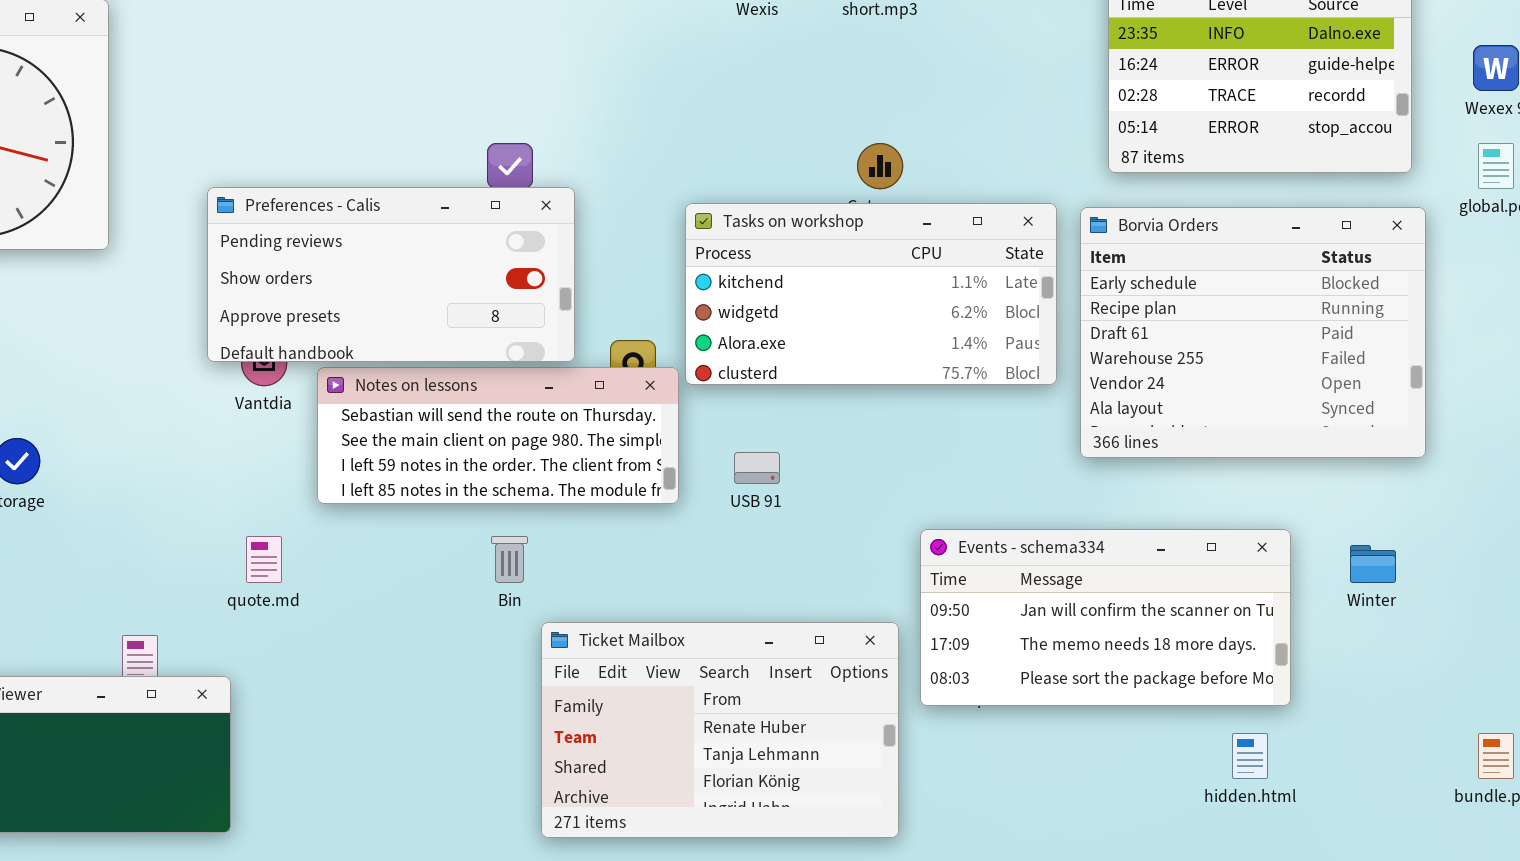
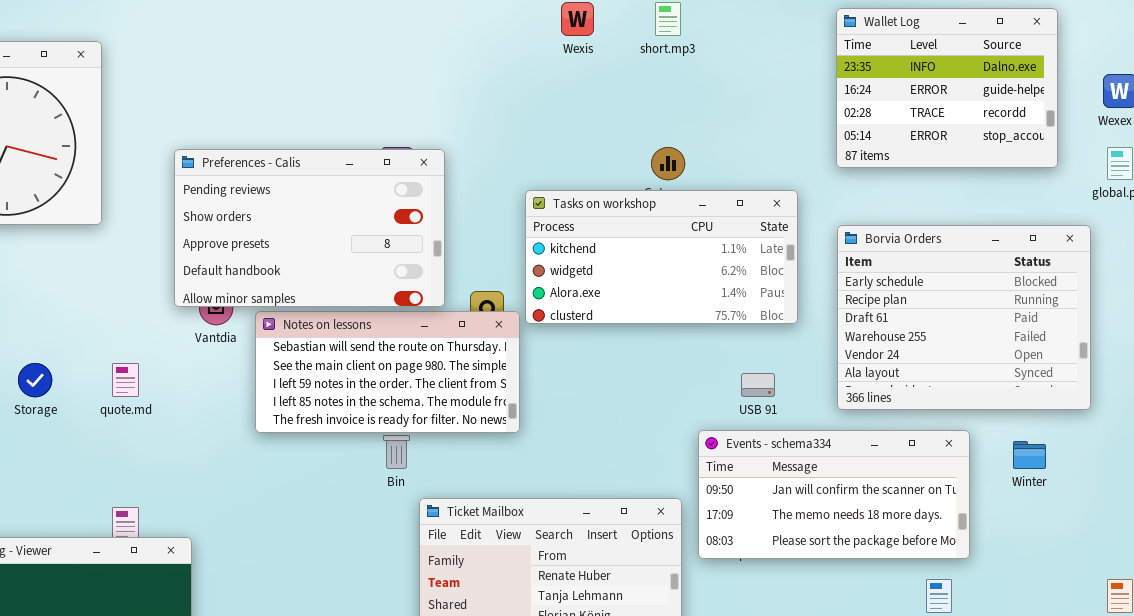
Preferences - Calis: [207,187,575,362] -> [174,149,445,307], resized
Borvia Orders: [1080,207,1426,458] -> [837,225,1091,410], moved
Notes on lessons: [317,367,679,504] -> [255,311,520,433], resized
USB 91: [734,452,780,484] -> [741,373,775,397], moved
quote.md: [246,536,282,583] -> [112,363,139,397], moved

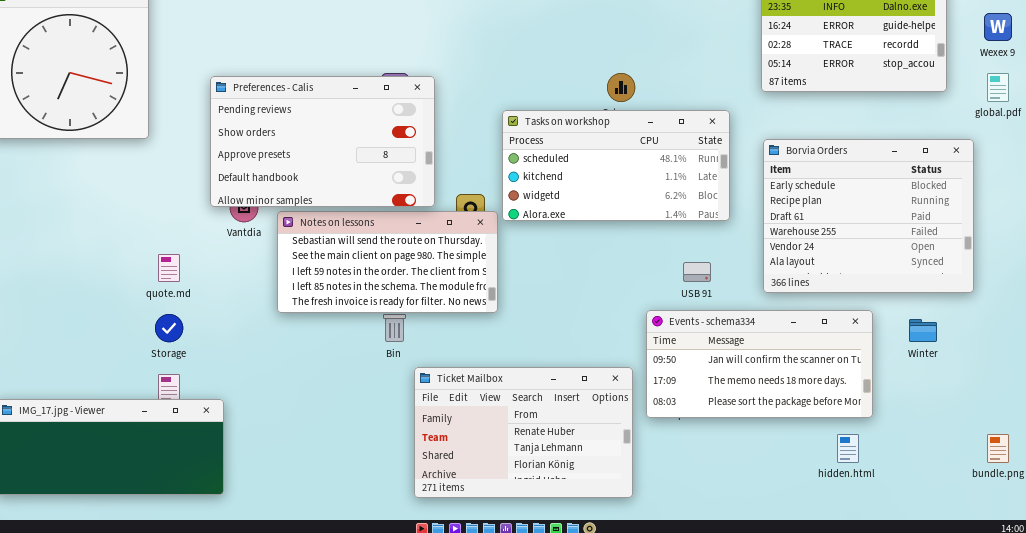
Tasks on workshop: [525,190,798,324] -> [502,110,730,221], scrolled up 1 row
Storage: [18,363,52,397] -> [155,314,183,342], moved

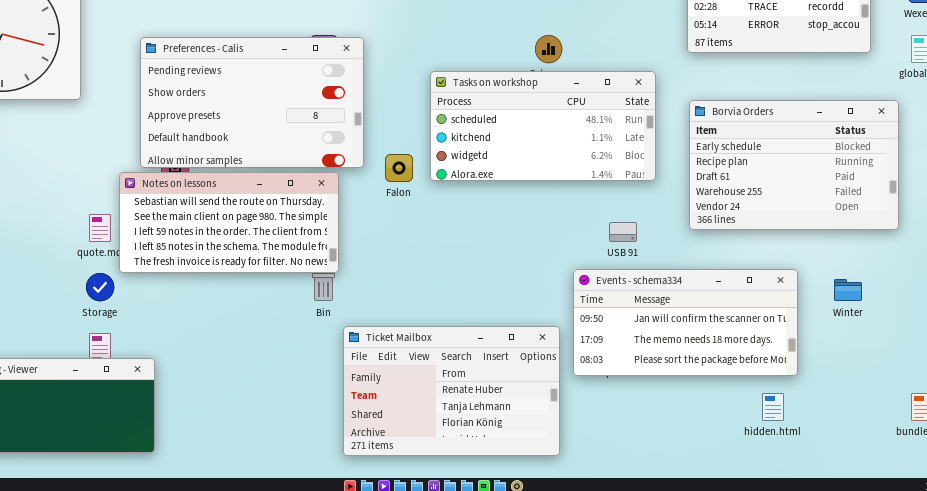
Borvia Orders: [763,139,974,293] -> [689,100,899,230], resized
Notes on lessons: [277,211,498,313] -> [119,172,339,273], moved

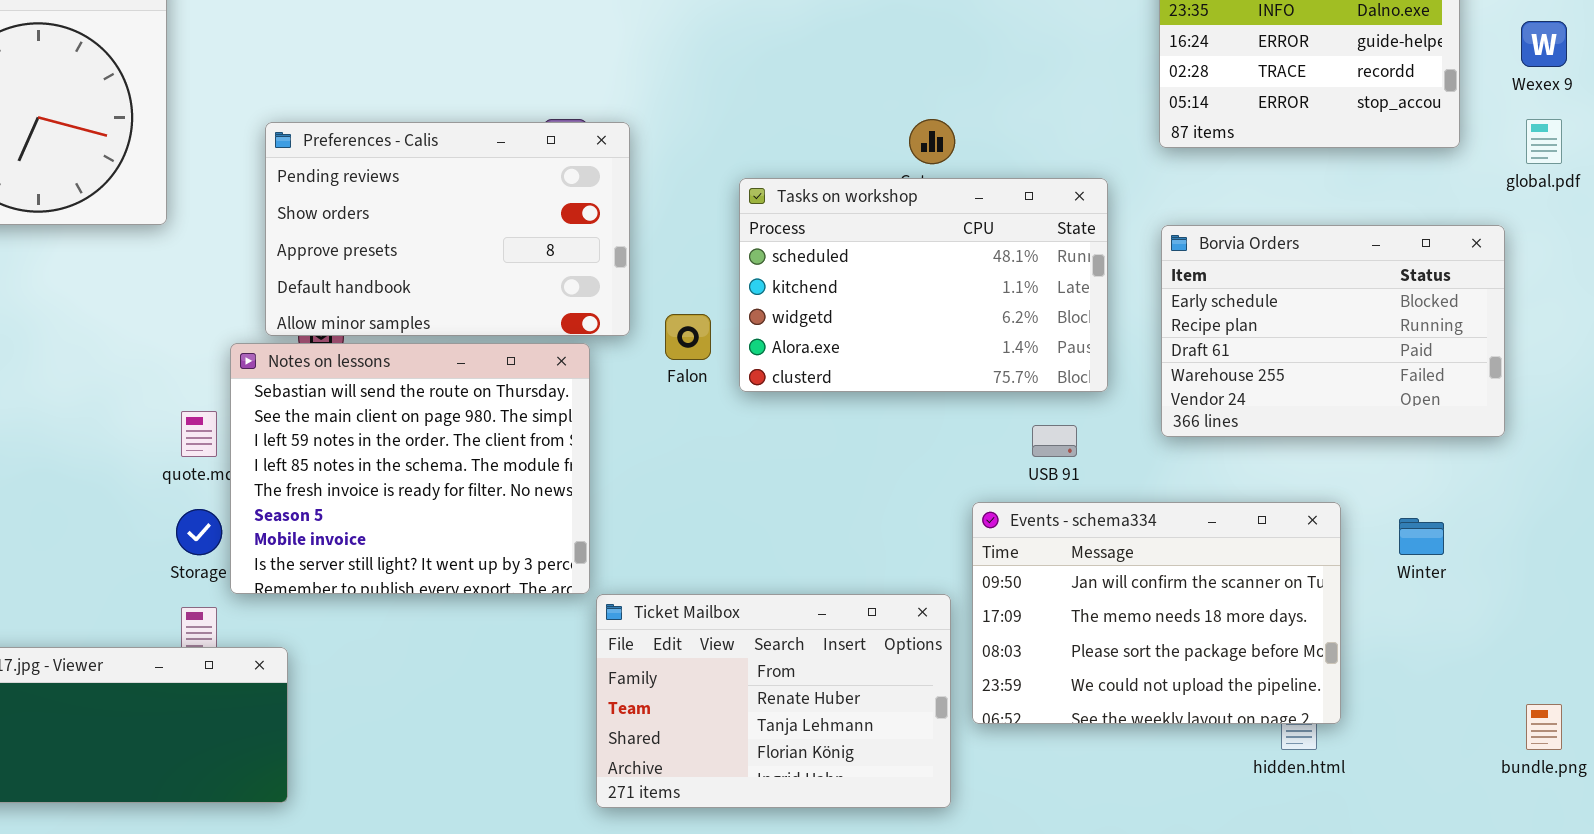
Tasks on workshop: [430,71,656,181] -> [739,178,1108,392], resized
Notes on lessons: [119,172,339,273] -> [230,343,590,594], resized
Events - schema334: [573,269,798,376] -> [972,502,1341,724], resized

